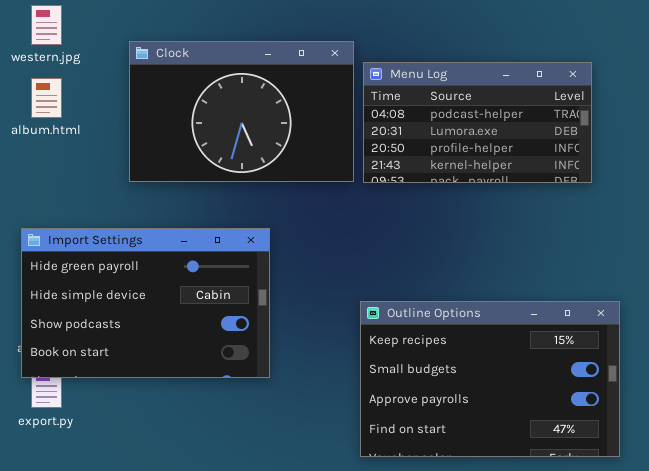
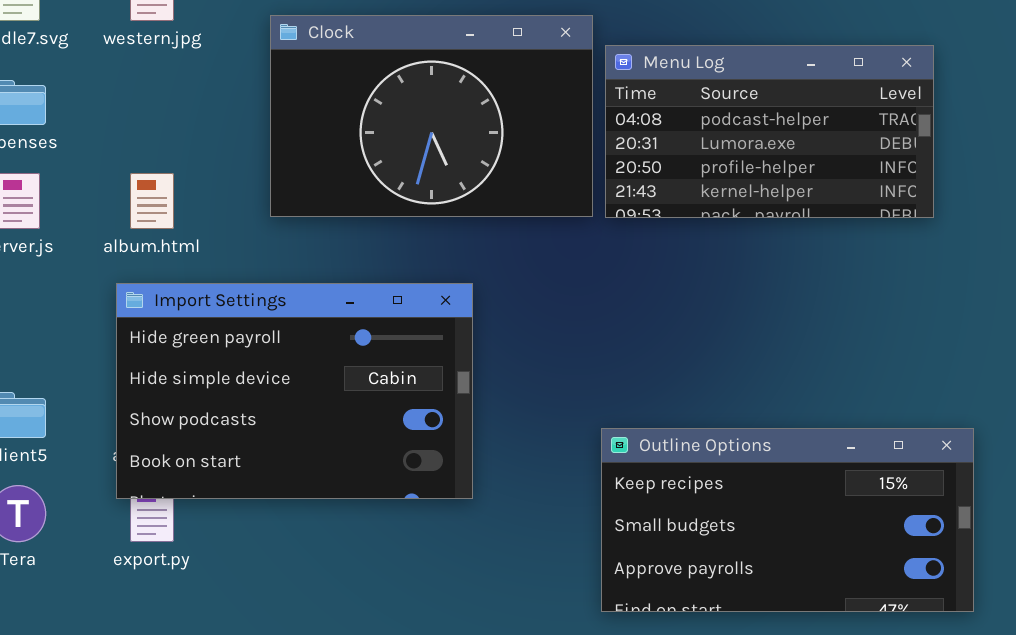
album.html: [31,78,62,118] -> [130,173,174,229], moved
Outline Options: [360,301,620,457] -> [601,428,974,612], resized

